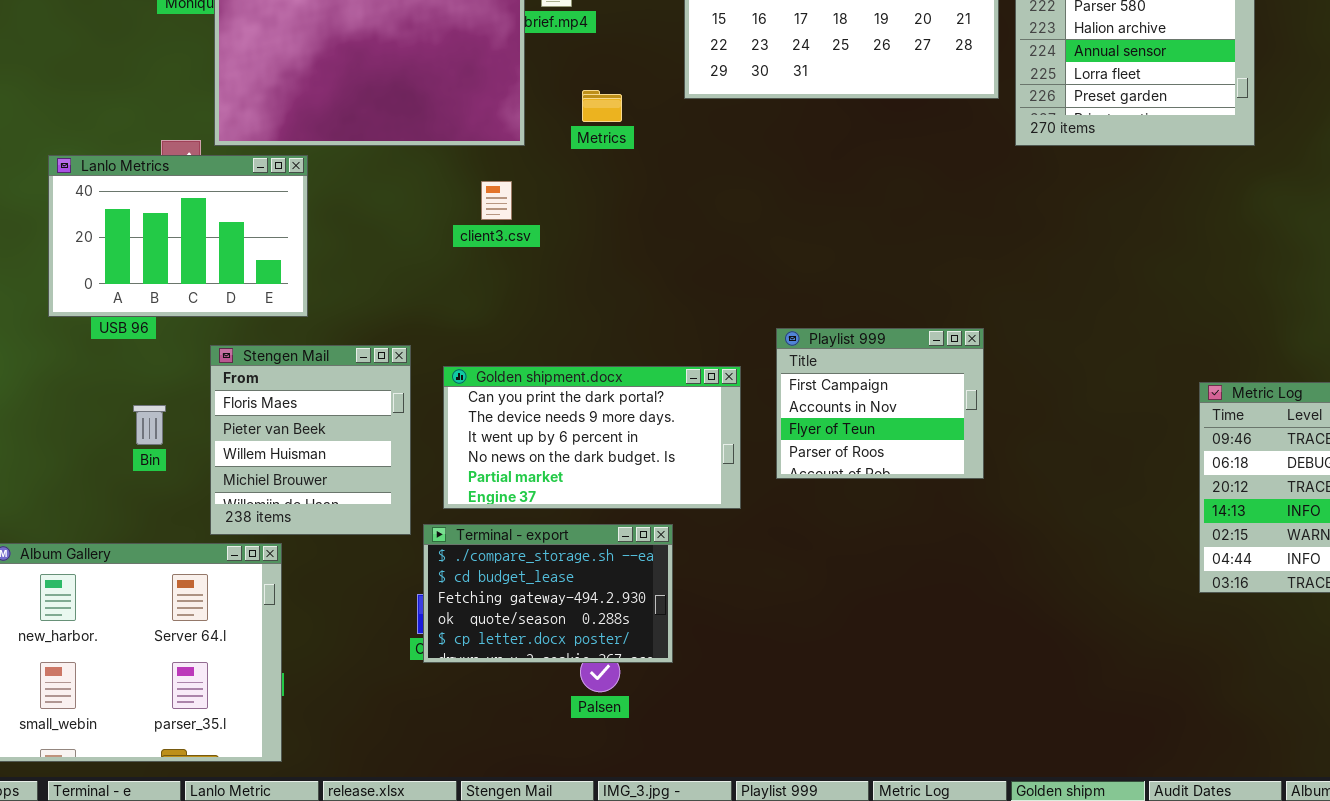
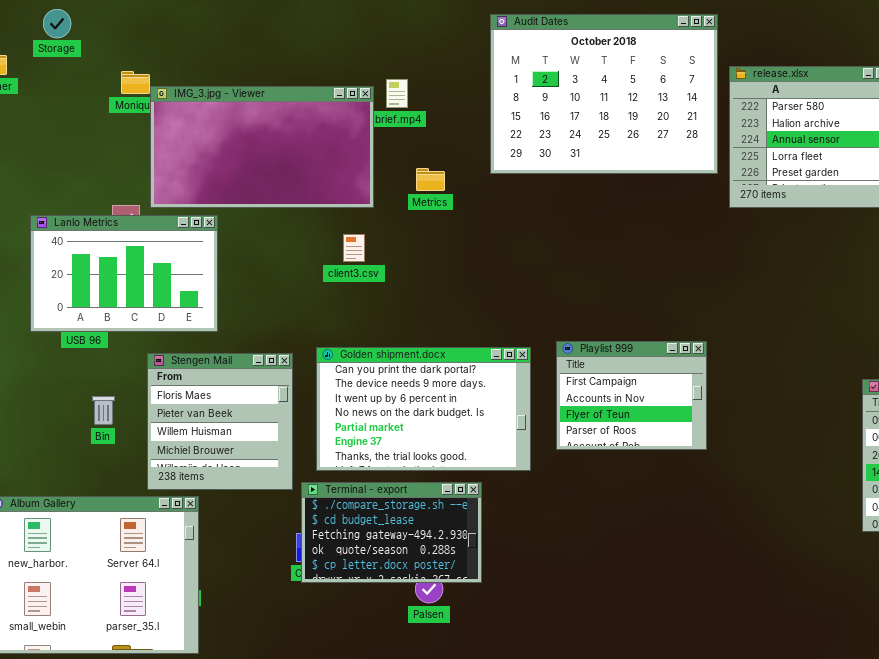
Golden shipment.docx: [443,366,741,509] -> [316,347,531,471], resized

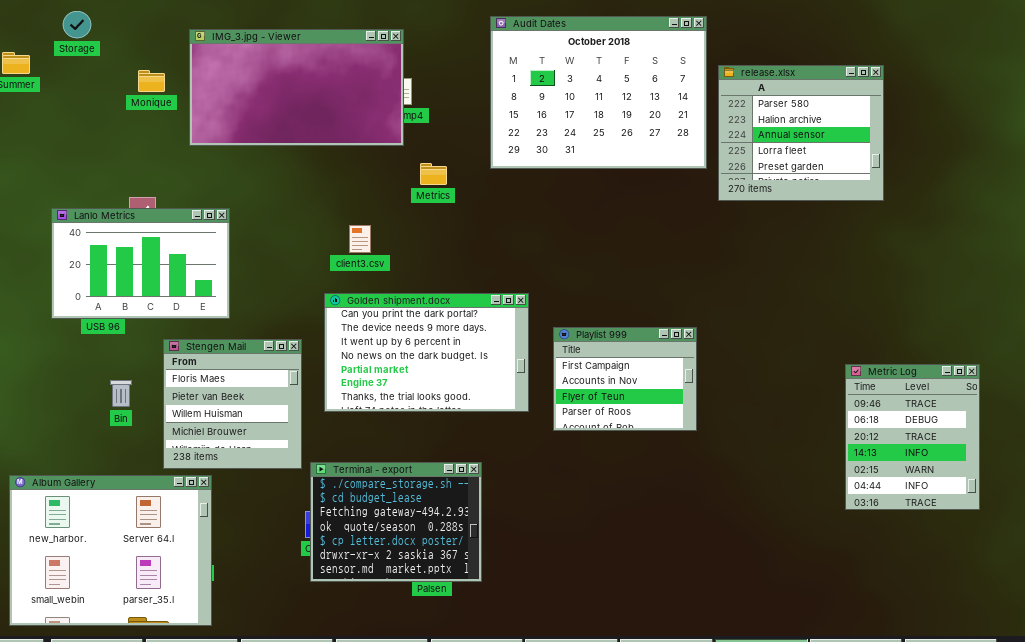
IMG_3.jpg - Viewer: [150,86,374,208] -> [189,29,404,146], moved
Golden shipment.docx: [316,347,531,471] -> [324,293,529,412], moved
Terminal - export: [301,482,482,583] -> [310,462,482,582], resized

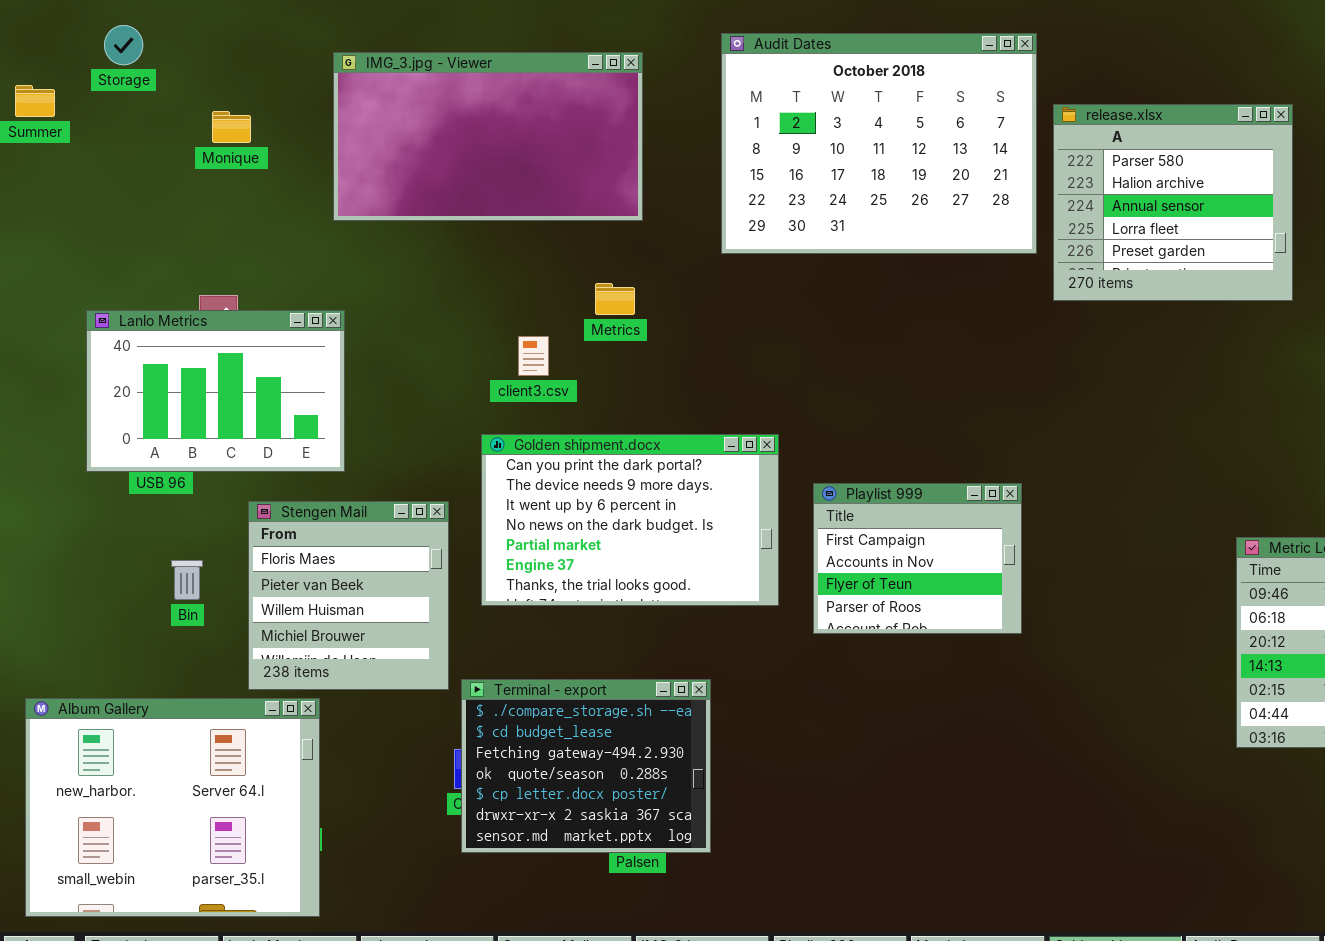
IMG_3.jpg - Viewer: [189,29,404,146] -> [333,52,643,221], moved
Metrics: [420,163,447,185] -> [595,283,635,315], moved

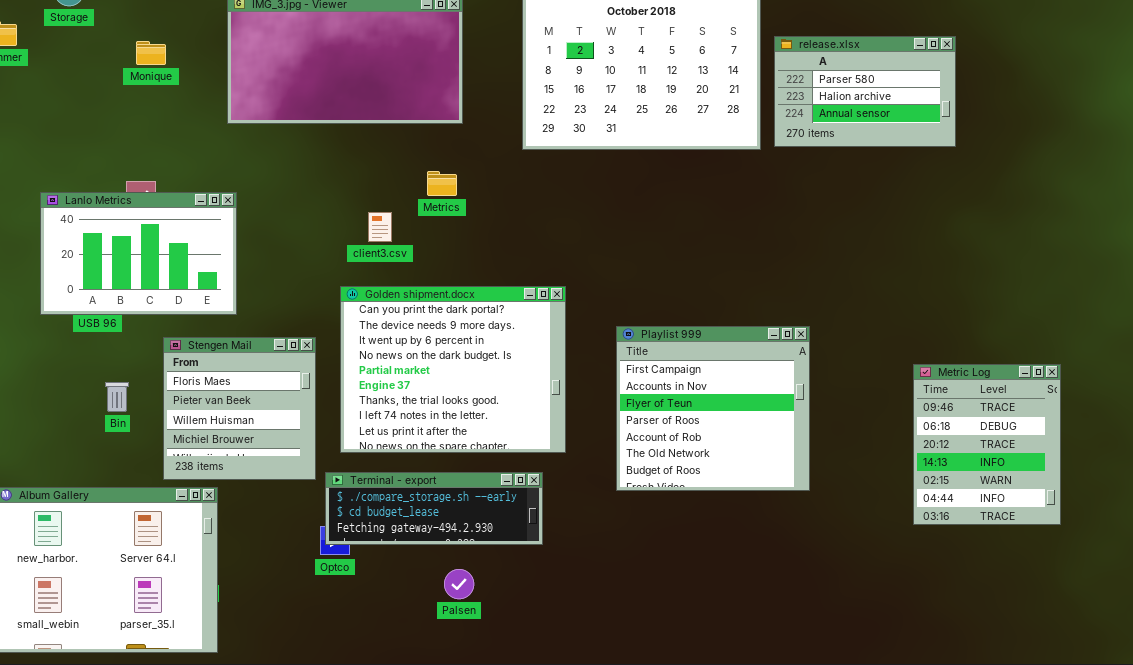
release.xlsx: [1053,104,1293,301] -> [774,36,956,147], resized
Golden shipment.docx: [481,434,779,606] -> [340,286,566,453], resized
Playlist 999: [813,483,1022,634] -> [616,326,810,491], moved, resized
Terminal - export: [461,679,711,853] -> [325,472,543,545], resized

